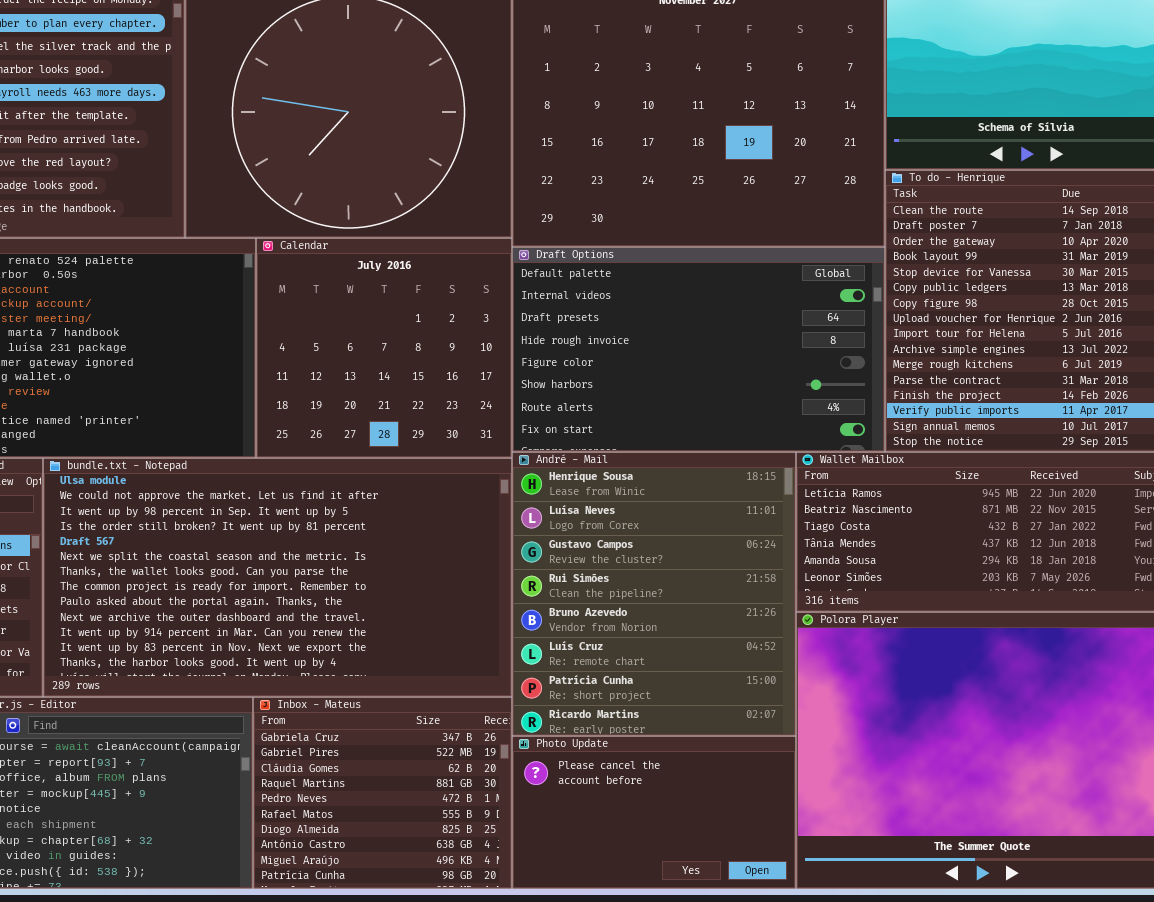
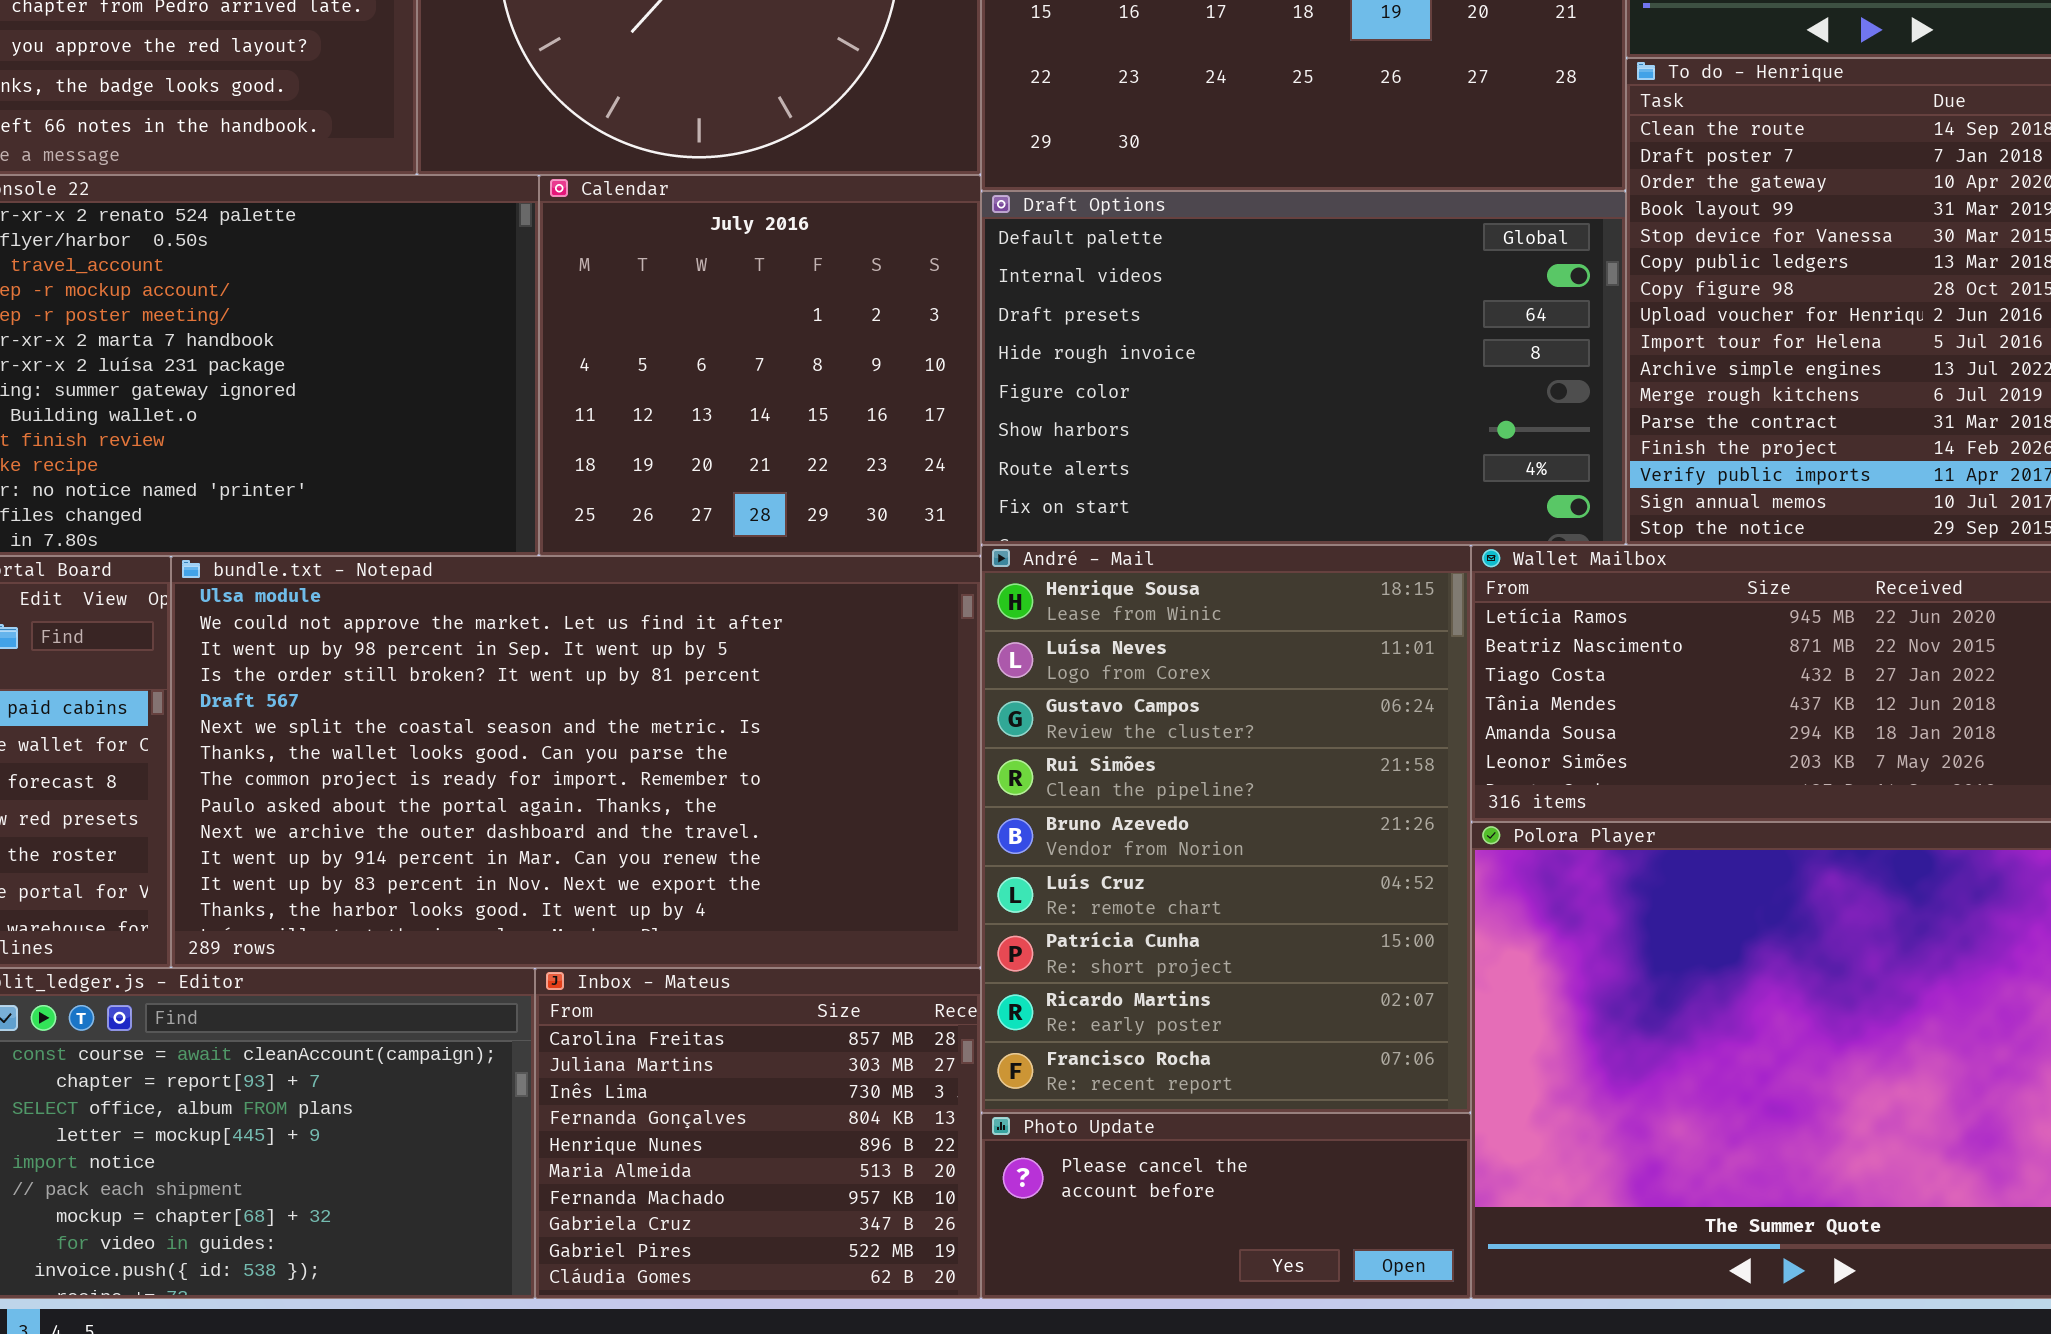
André - Mail: [512,452,796,736] -> [981,545,1471,1113], resized
Inbox - Mateus: [253,697,512,889] -> [535,968,981,1299], scrolled up 7 rows
Photo Update: [512,736,796,889] -> [981,1113,1471,1299], resized

